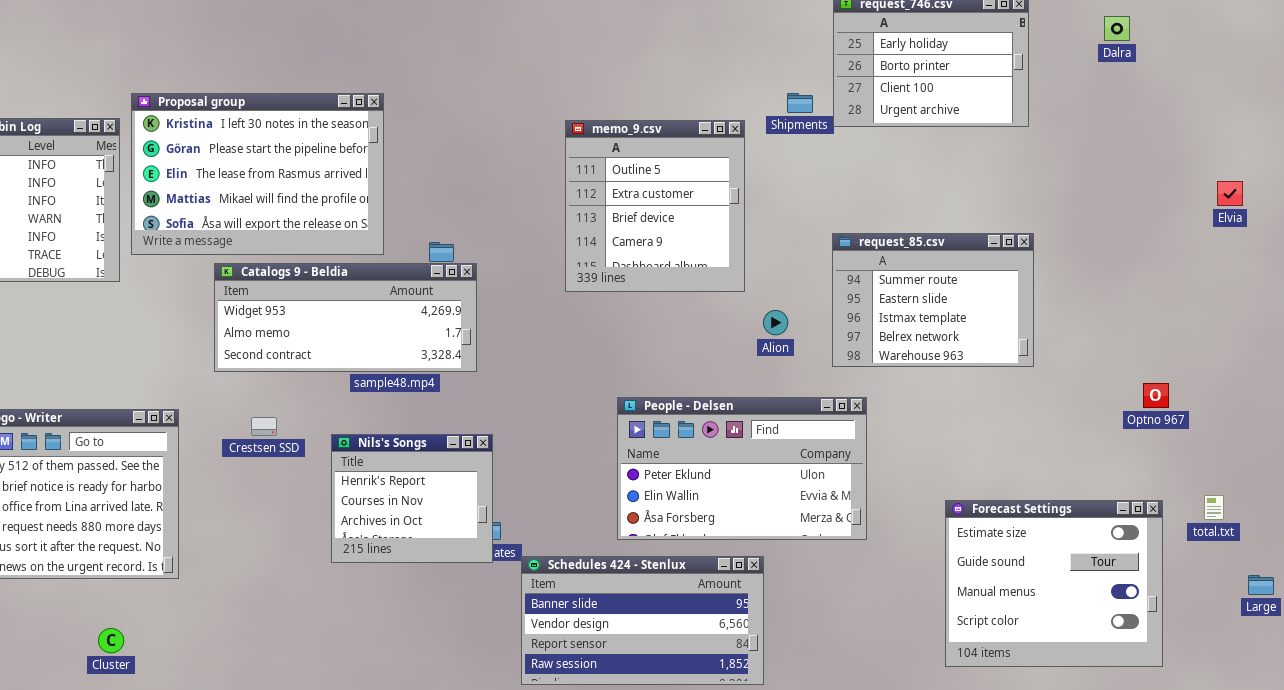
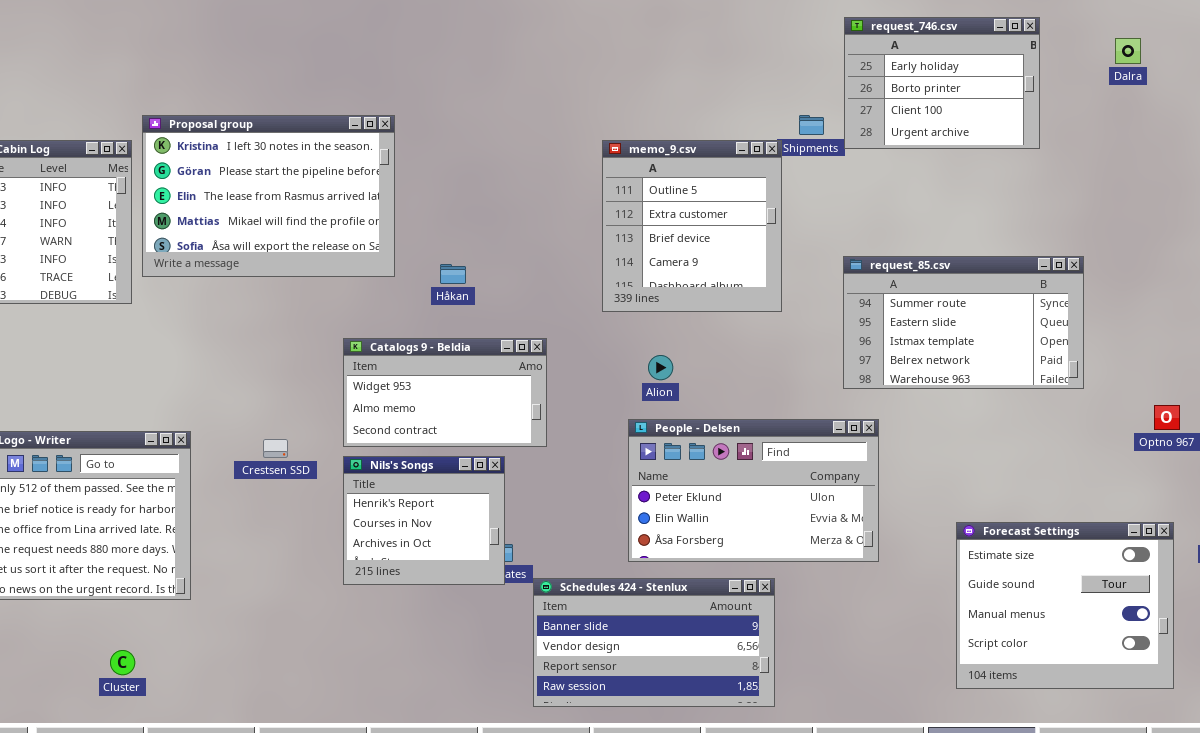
memo_9.csv: [565,120,745,292] -> [602,140,782,312], moved
request_85.csv: [832,233,1034,367] -> [843,256,1084,389], resized
Catalogs 9 - Beldia: [214,263,477,372] -> [343,338,547,447], moved, resized
Alion: [763,310,788,335] -> [648,355,673,380], moved

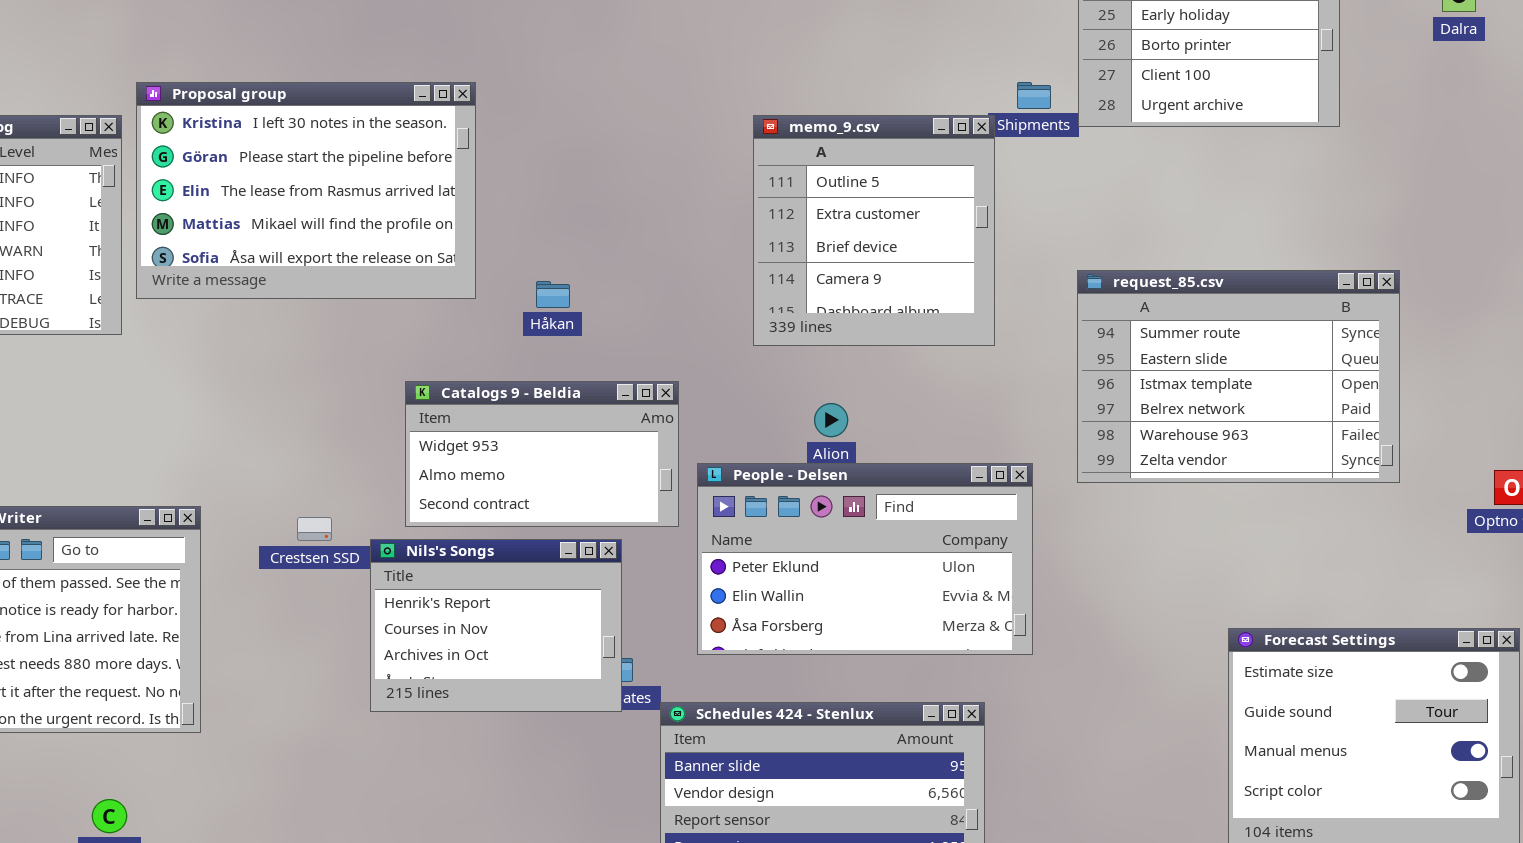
request_85.csv: [843,256,1084,389] -> [1077,270,1400,483], resized
People - Delsen: [628,419,879,562] -> [697,463,1033,655], moved
Nils's Songs: [343,456,505,585] -> [370,539,622,712], resized

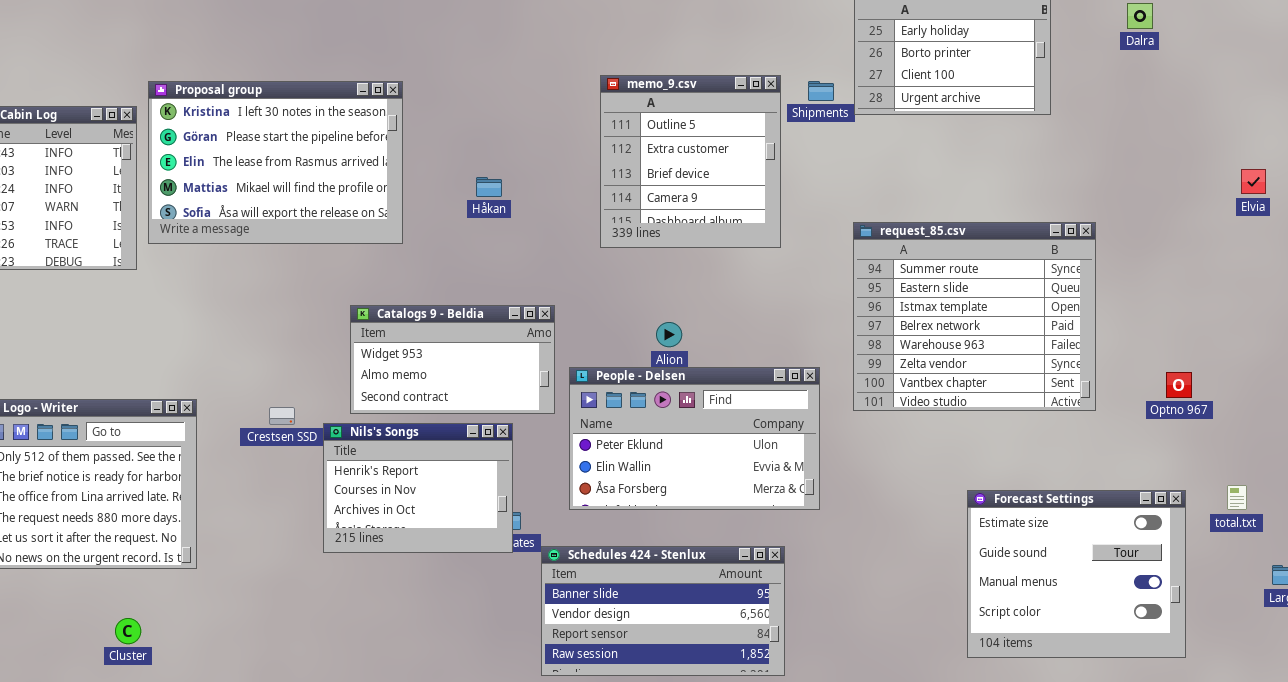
memo_9.csv: [753,115,995,346] -> [600,75,781,248], moved
request_85.csv: [1077,270,1400,483] -> [853,222,1096,411], resized
Håkan: [536,281,570,308] -> [476,177,502,197], moved

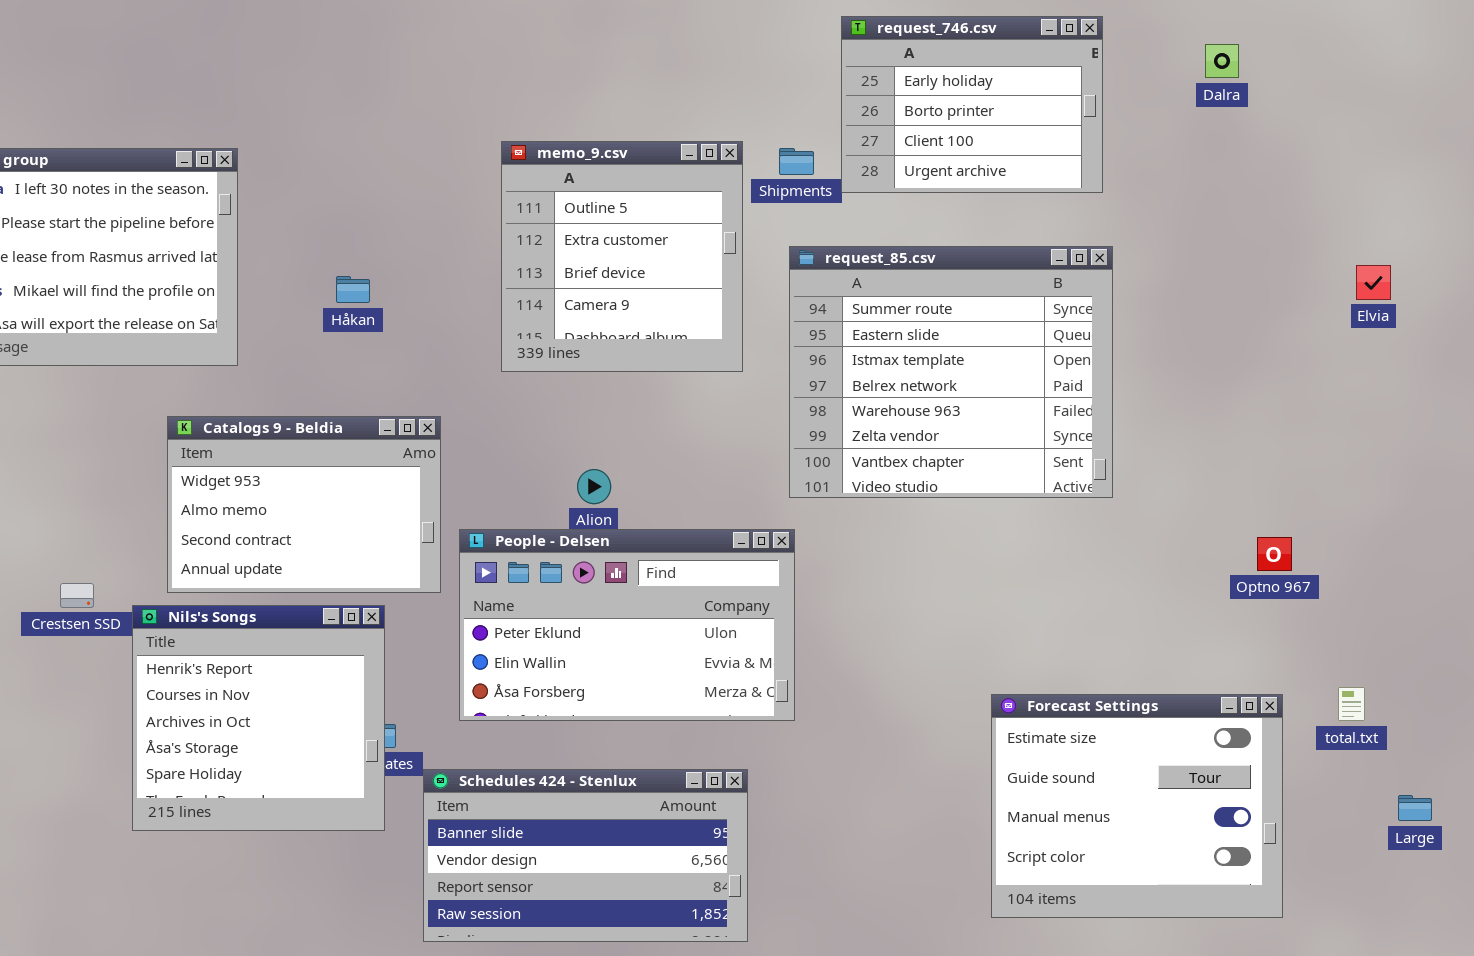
request_85.csv: [853,222,1096,411] -> [789,246,1113,498], moved
Catalogs 9 - Beldia: [350,305,555,414] -> [167,416,441,593], resized
Nils's Songs: [323,423,513,553] -> [132,605,385,831], resized

